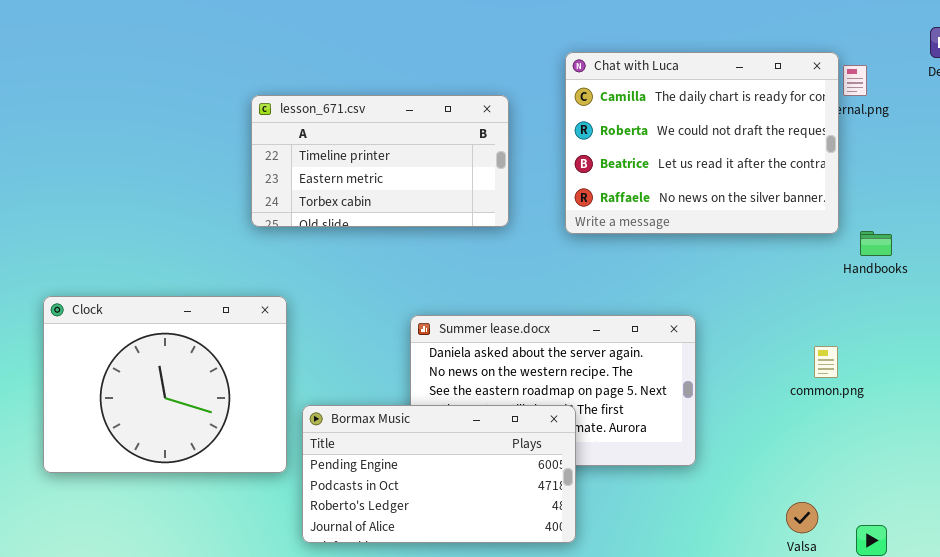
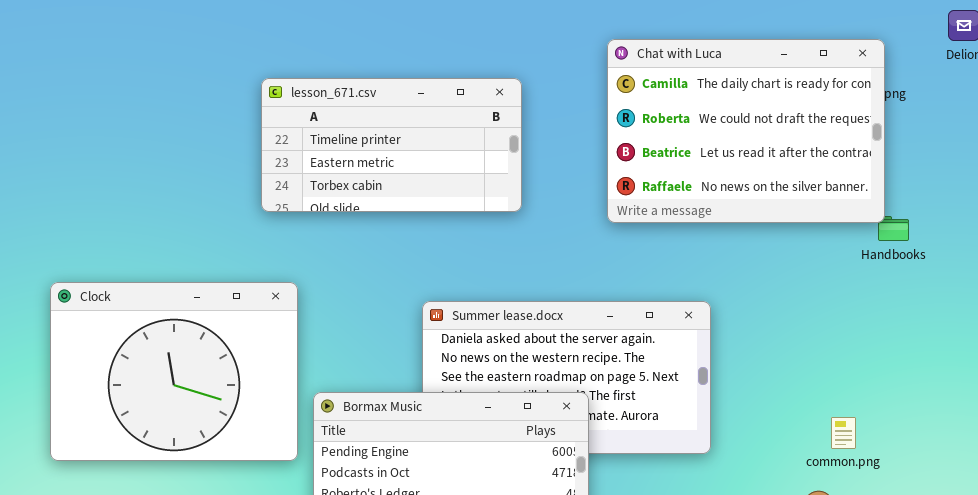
Chat with Luca: [565,52,839,234] -> [607,39,885,223], moved
common.png: [814,346,838,378] -> [831,417,856,449], moved

